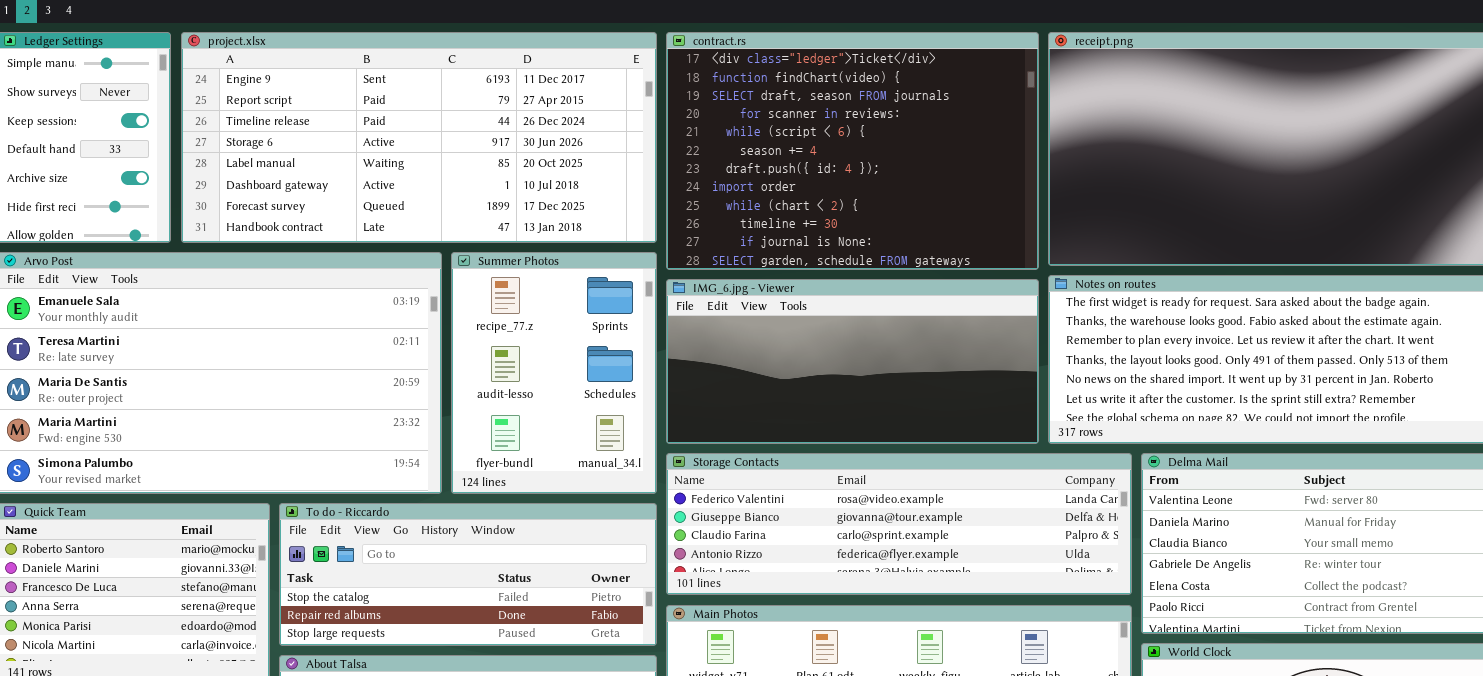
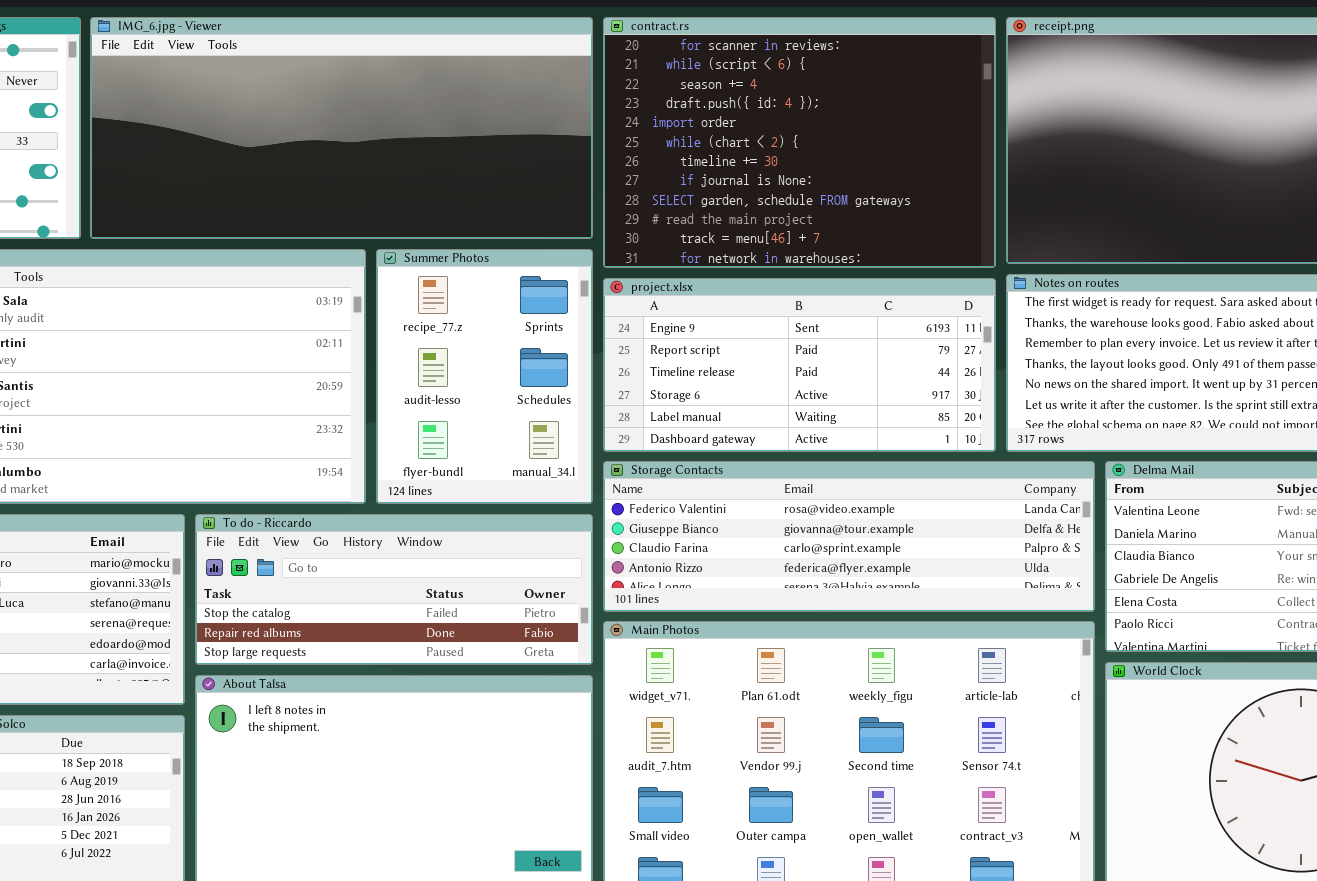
project.xlsx: [181,32,657,243] -> [603,278,996,452], moved, resized
contract.rs: [666,32,1039,270] -> [603,17,996,268], scrolled down 3 rows
IMG_6.jpg - Viewer: [666,279,1039,444] -> [90,17,593,239], moved, resized

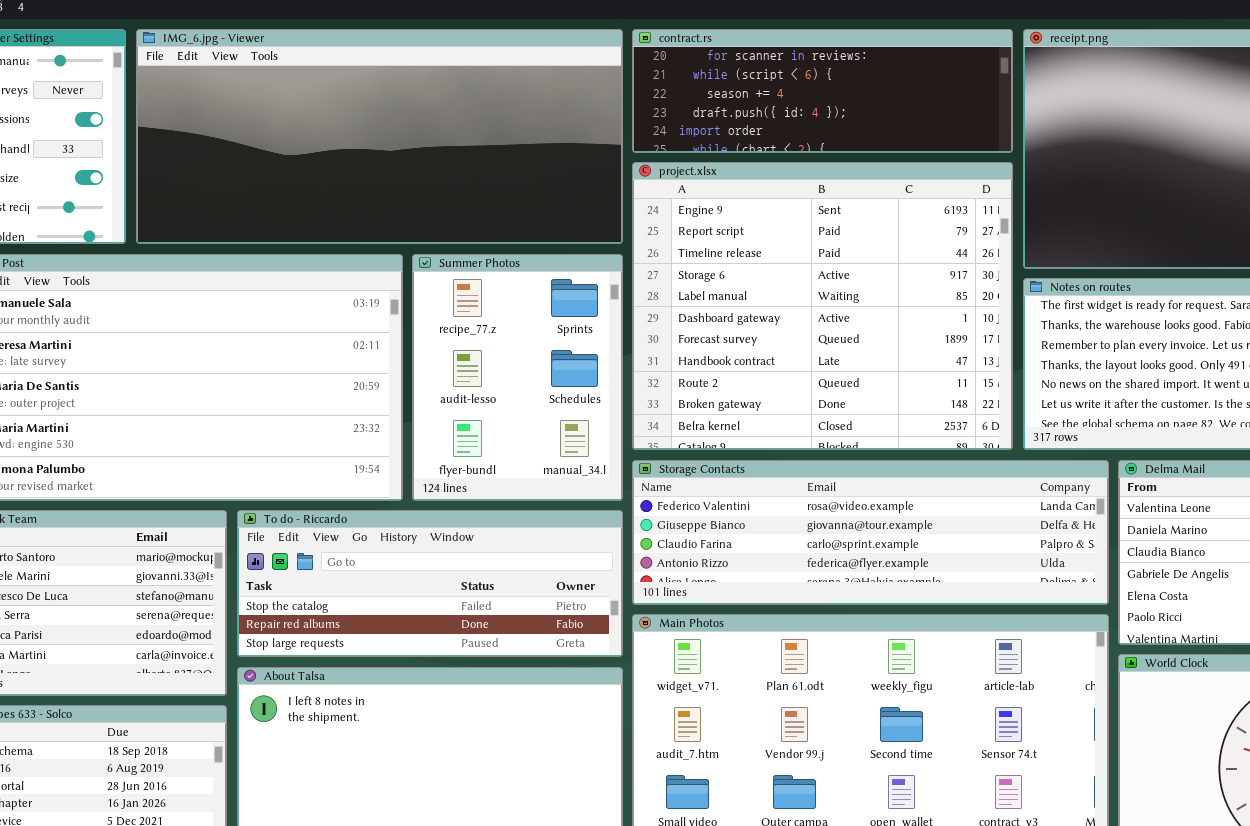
contract.rs: [603,17,996,268] -> [632,29,1013,153], resized
project.xlsx: [603,278,996,452] -> [632,162,1013,450], resized

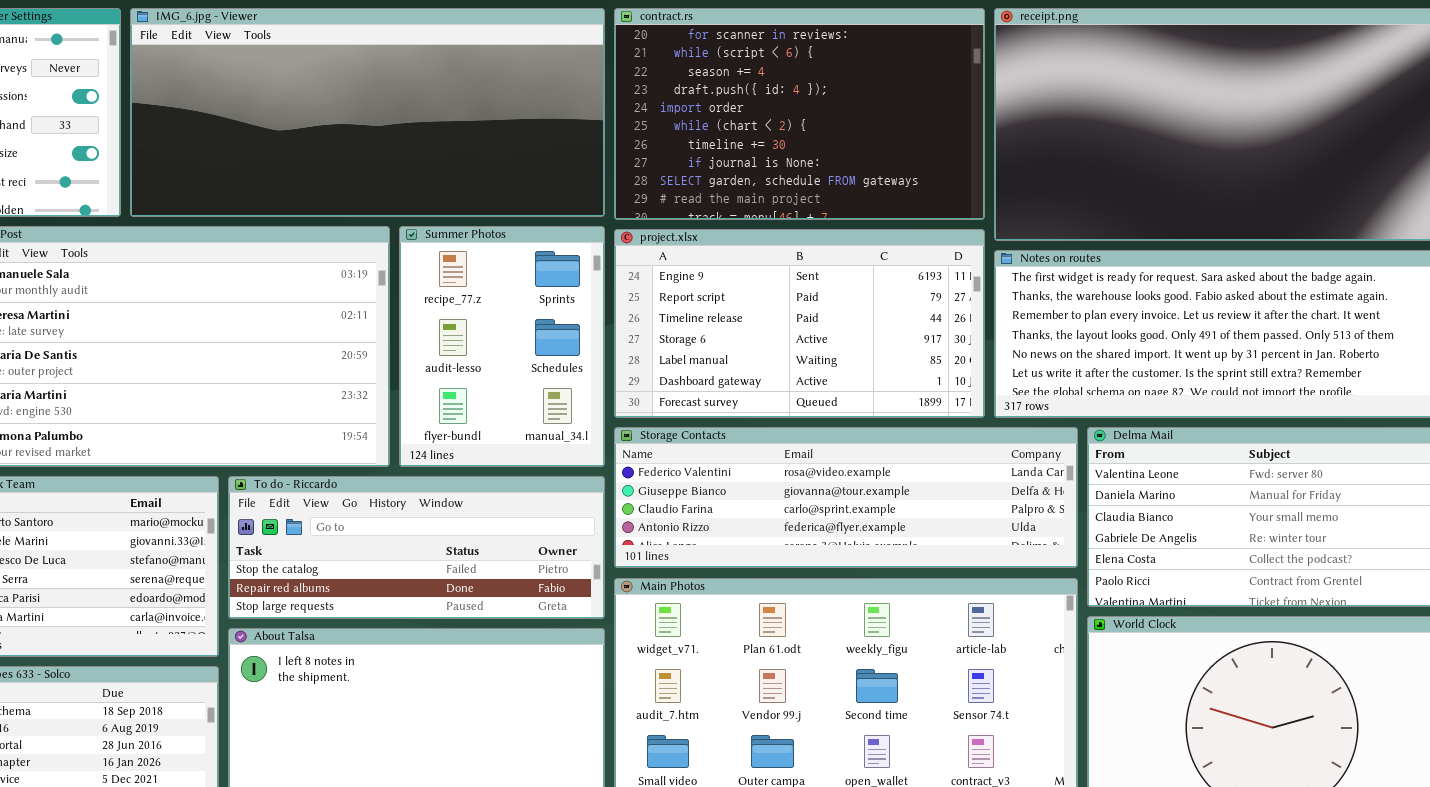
contract.rs: [632,29,1013,153] -> [614,8,985,220], resized
project.xlsx: [632,162,1013,450] -> [614,229,985,418], resized

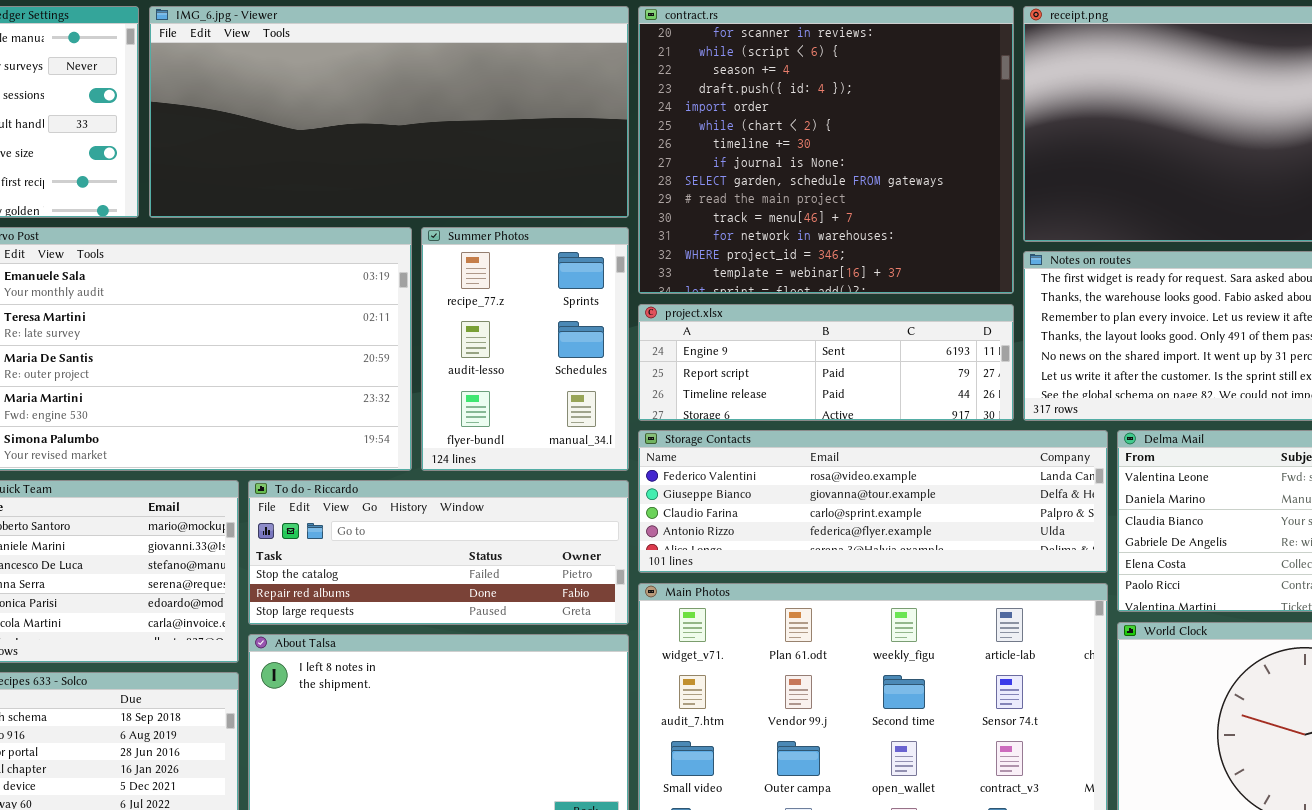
contract.rs: [614,8,985,220] -> [638,6,1014,294], resized
project.xlsx: [614,229,985,418] -> [638,304,1014,421], resized

